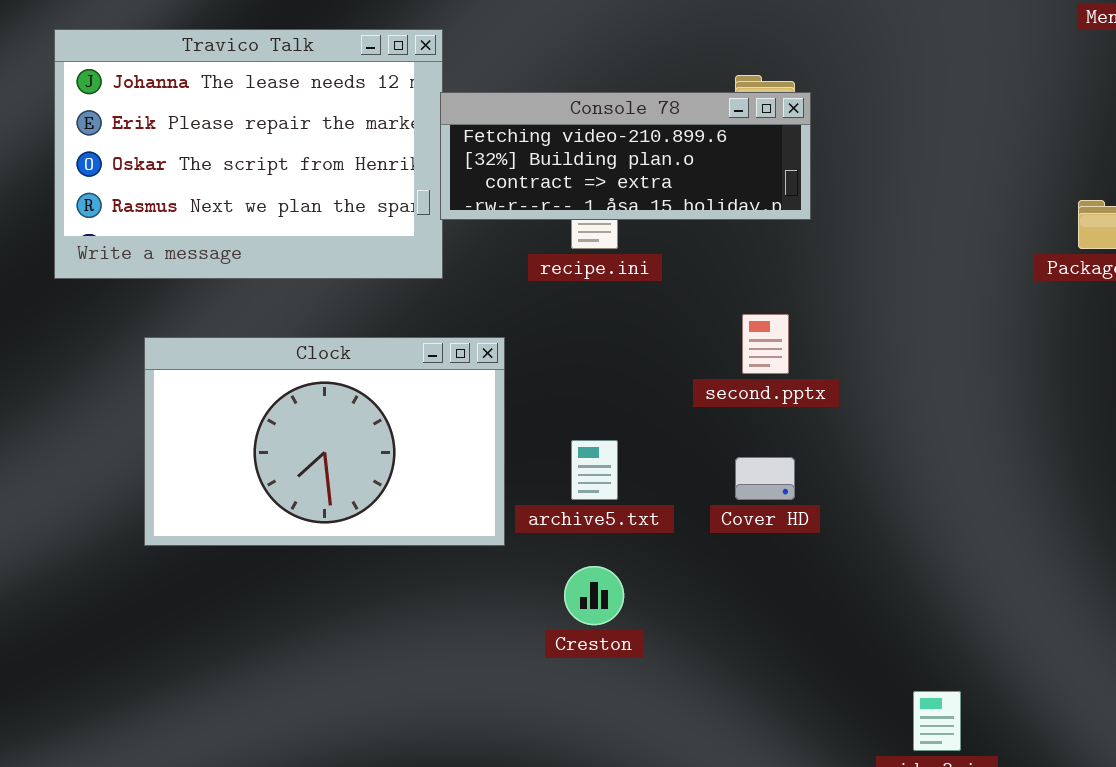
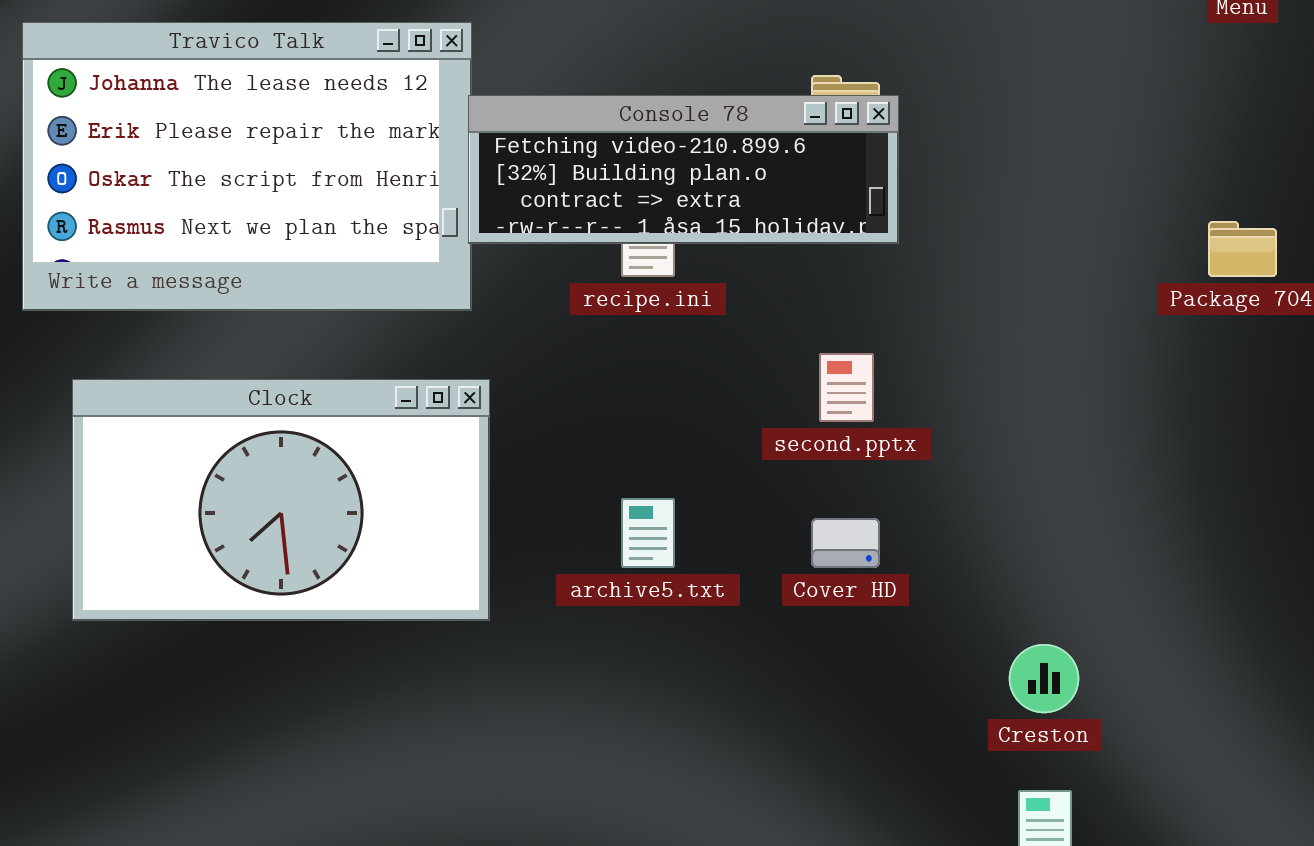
Clock: [144,337,505,546] -> [72,379,490,621], moved
Creston: [564,566,624,625] -> [1009,644,1079,713], moved

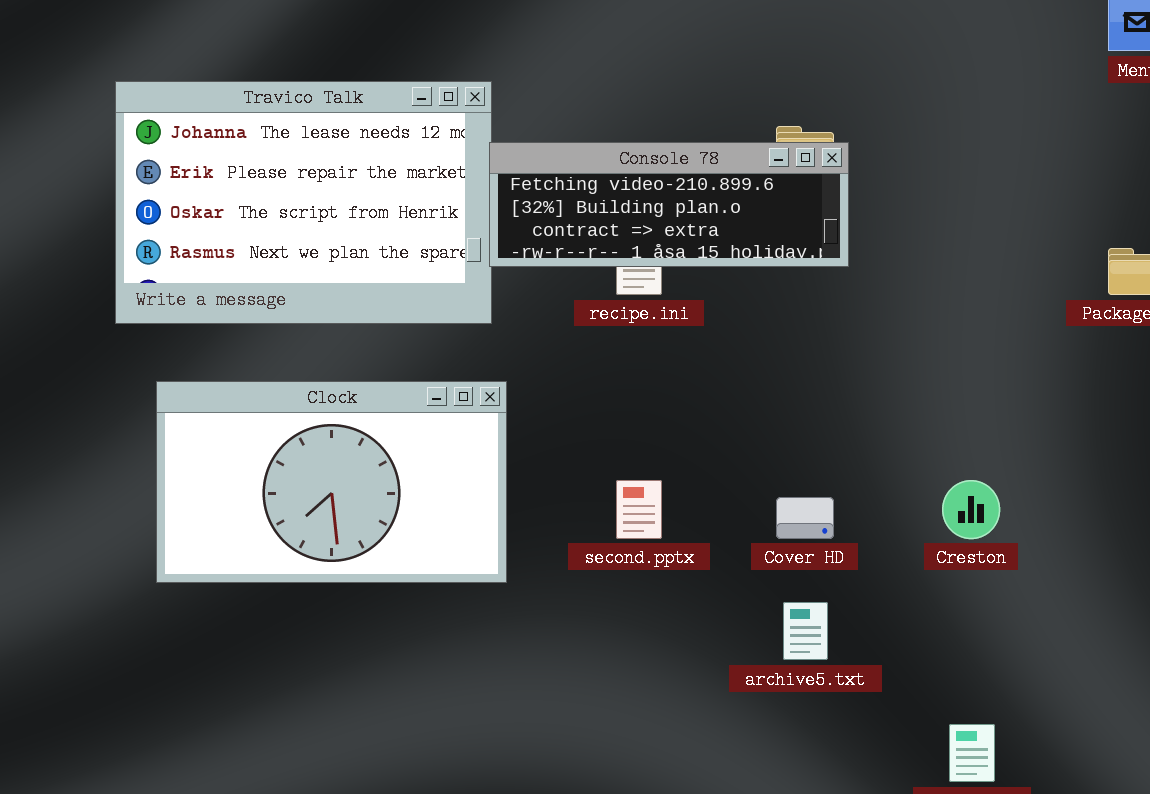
second.pptx: [819,353,874,422] -> [616,480,662,539], moved
archive5.txt: [621,498,675,568] -> [783,602,828,660], moved
Creston: [1009,644,1079,713] -> [942,480,1000,539], moved

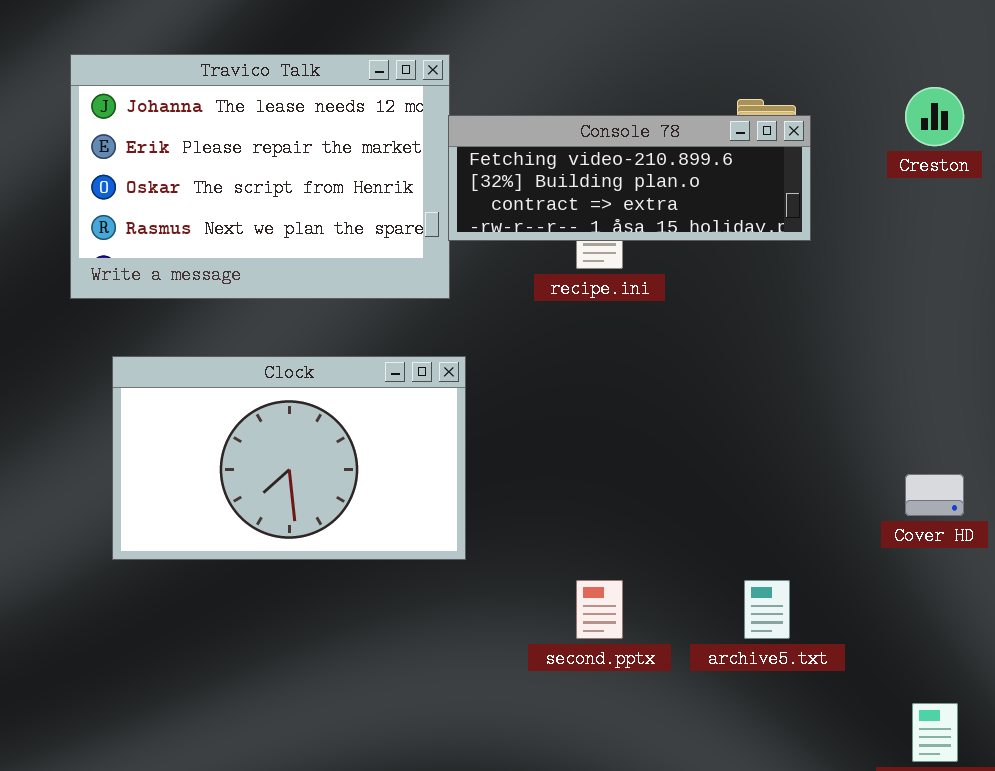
second.pptx: [616,480,662,539] -> [576,580,623,639], moved
Creston: [942,480,1000,539] -> [905,87,964,146], moved
Cover HD: [776,497,834,539] -> [905,474,964,516], moved

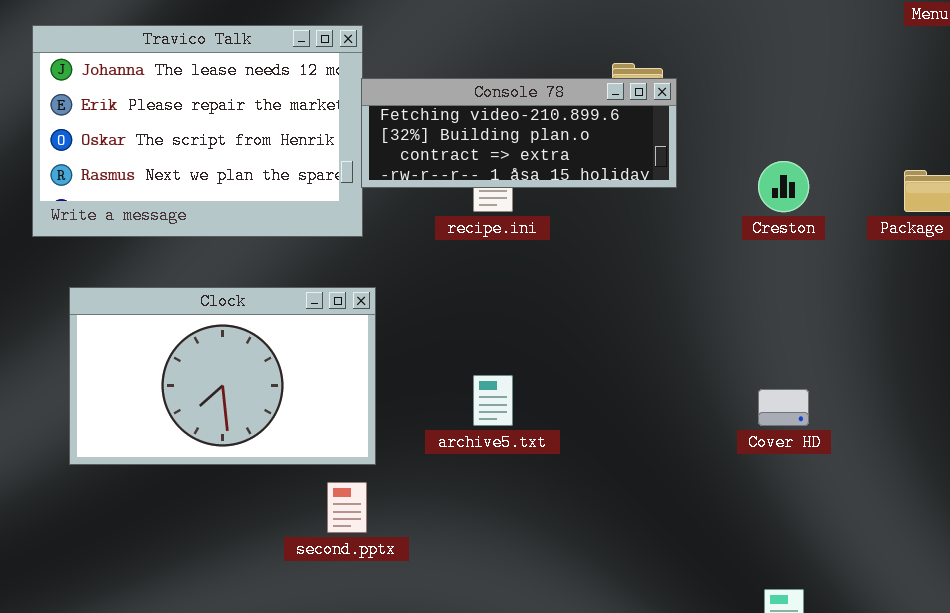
Creston: [905,87,964,146] -> [758,161,809,212], moved
second.pptx: [576,580,623,639] -> [327,482,367,533], moved
archive5.txt: [744,580,790,639] -> [473,375,513,426], moved

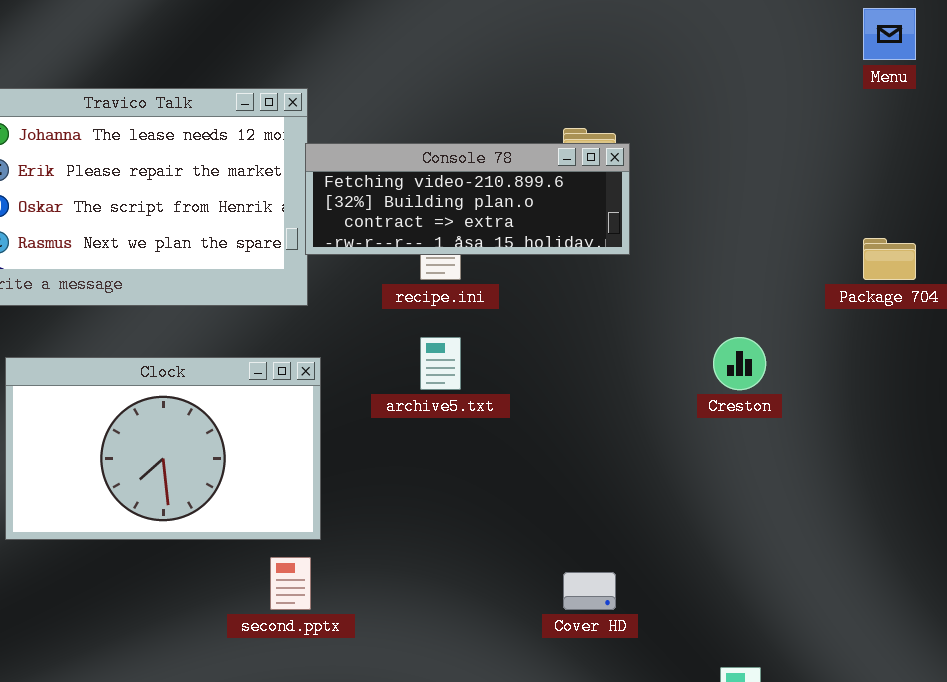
Creston: [758,161,809,212] -> [713,337,766,390], moved
archive5.txt: [473,375,513,426] -> [420,337,461,390], moved
Cover HD: [758,389,809,426] -> [563,572,616,610], moved

